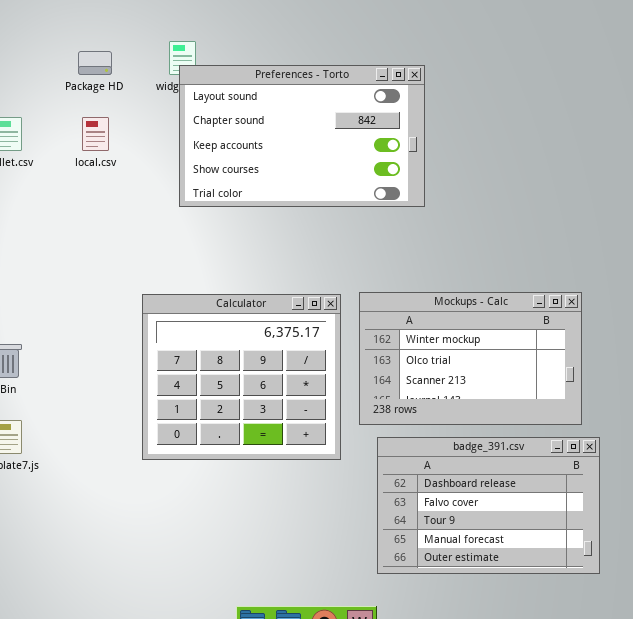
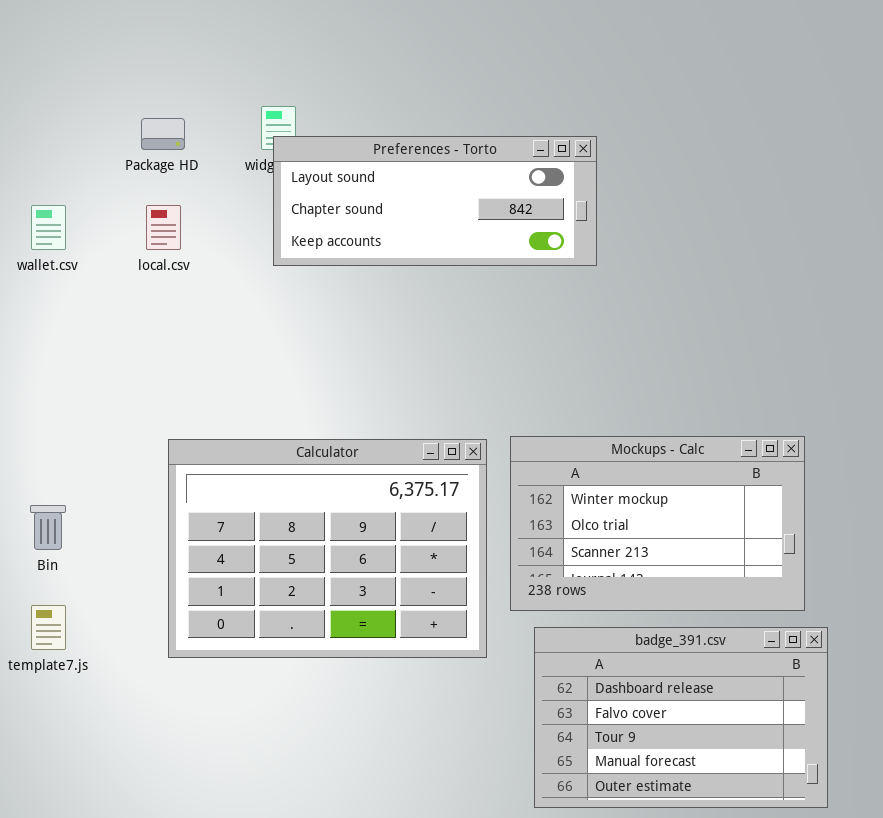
Preferences - Torto: [179,65,425,207] -> [273,136,597,266], resized
Calculator: [142,294,341,460] -> [168,439,487,658], resized

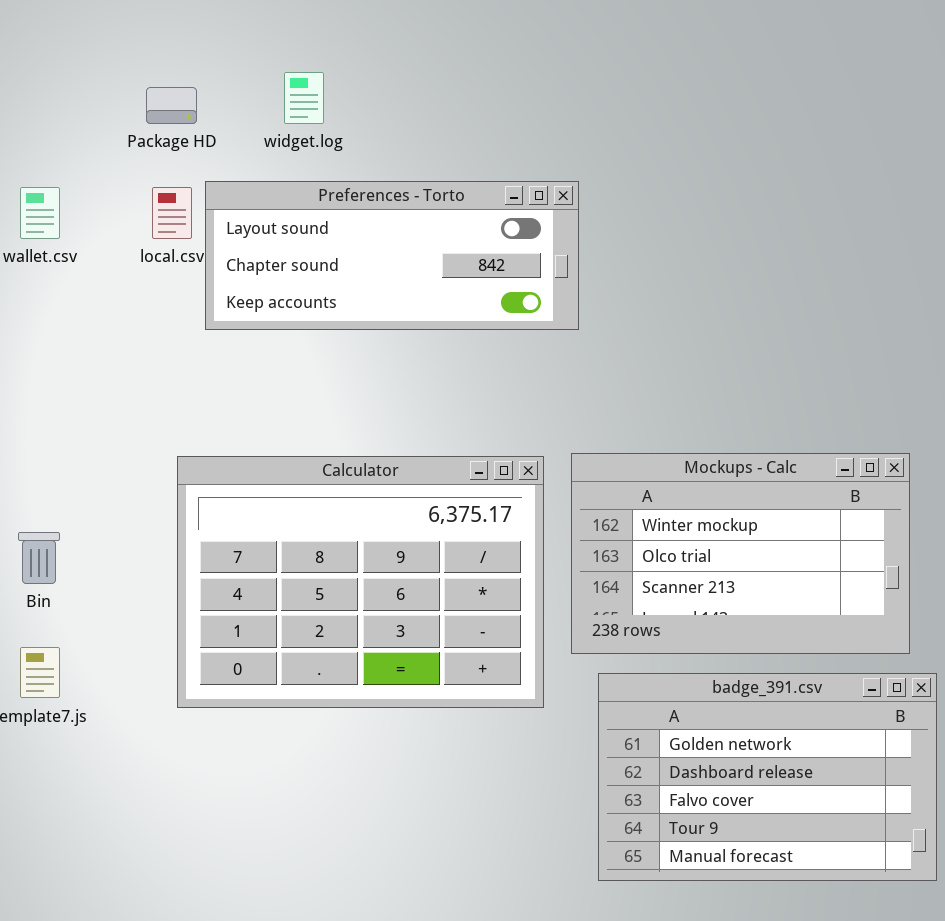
Preferences - Torto: [273,136,597,266] -> [205,181,579,330], moved
badge_391.csv: [534,627,828,808] -> [598,673,937,881], scrolled up 1 row

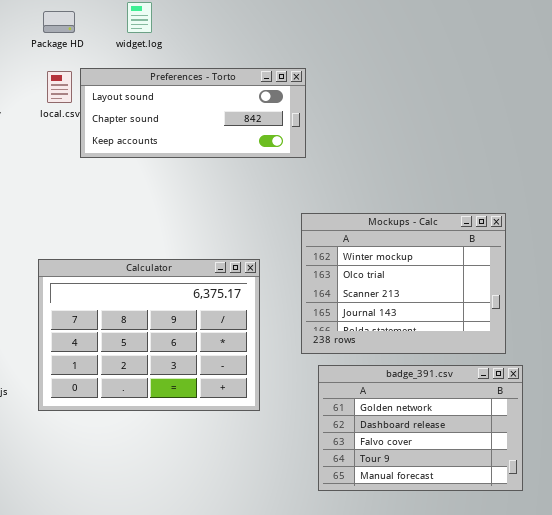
Mockups - Calc: [571,453,910,654] -> [301,213,506,354], resized
Calculator: [177,456,544,708] -> [38,259,260,411], moved

